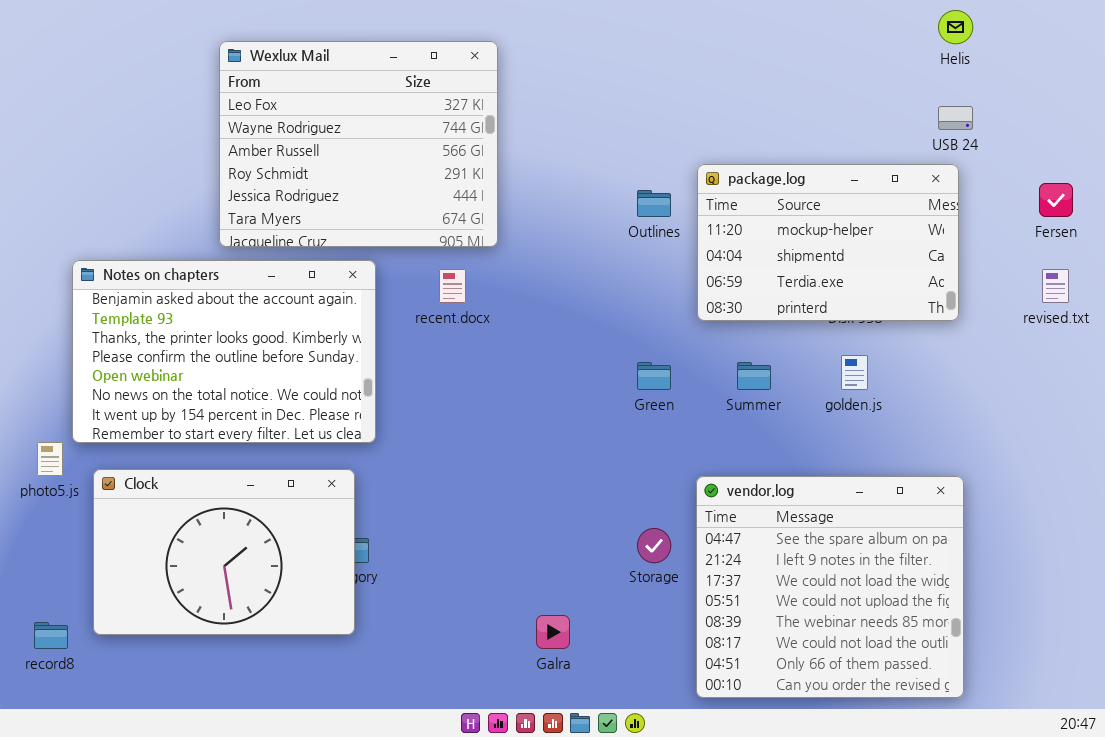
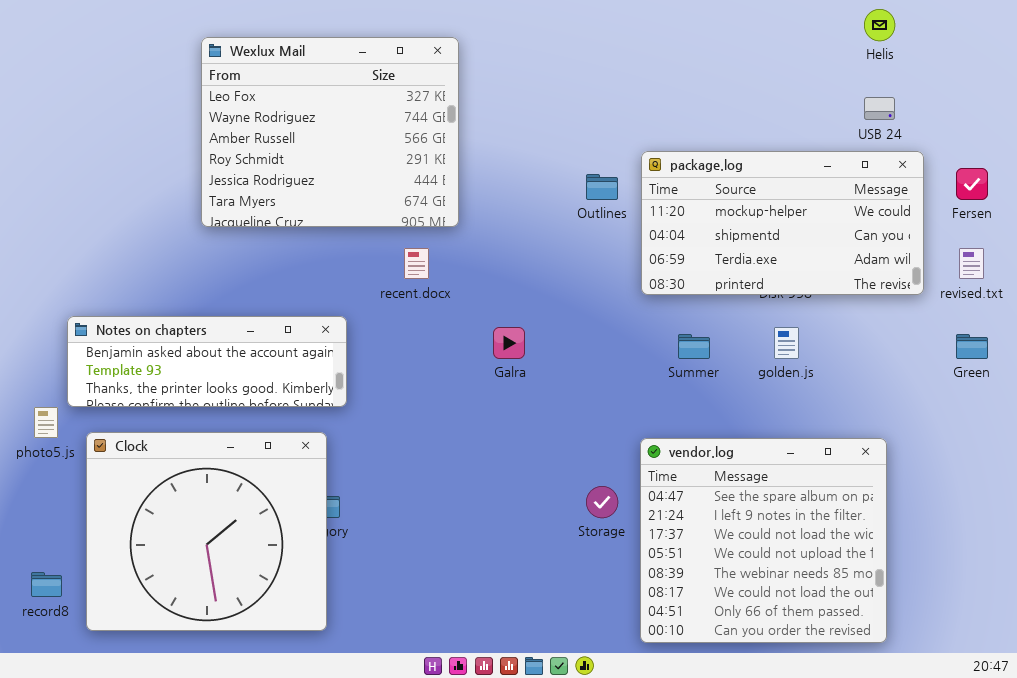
package.log: [697,164,959,321] -> [641,151,924,295], resized
Notes on chapters: [72,260,376,443] -> [67,316,347,407], resized
Green: [637,362,671,390] -> [956,334,988,359], moved
Clock: [93,469,355,635] -> [86,432,327,631], resized
Galra: [536,615,570,649] -> [493,327,525,359], moved

